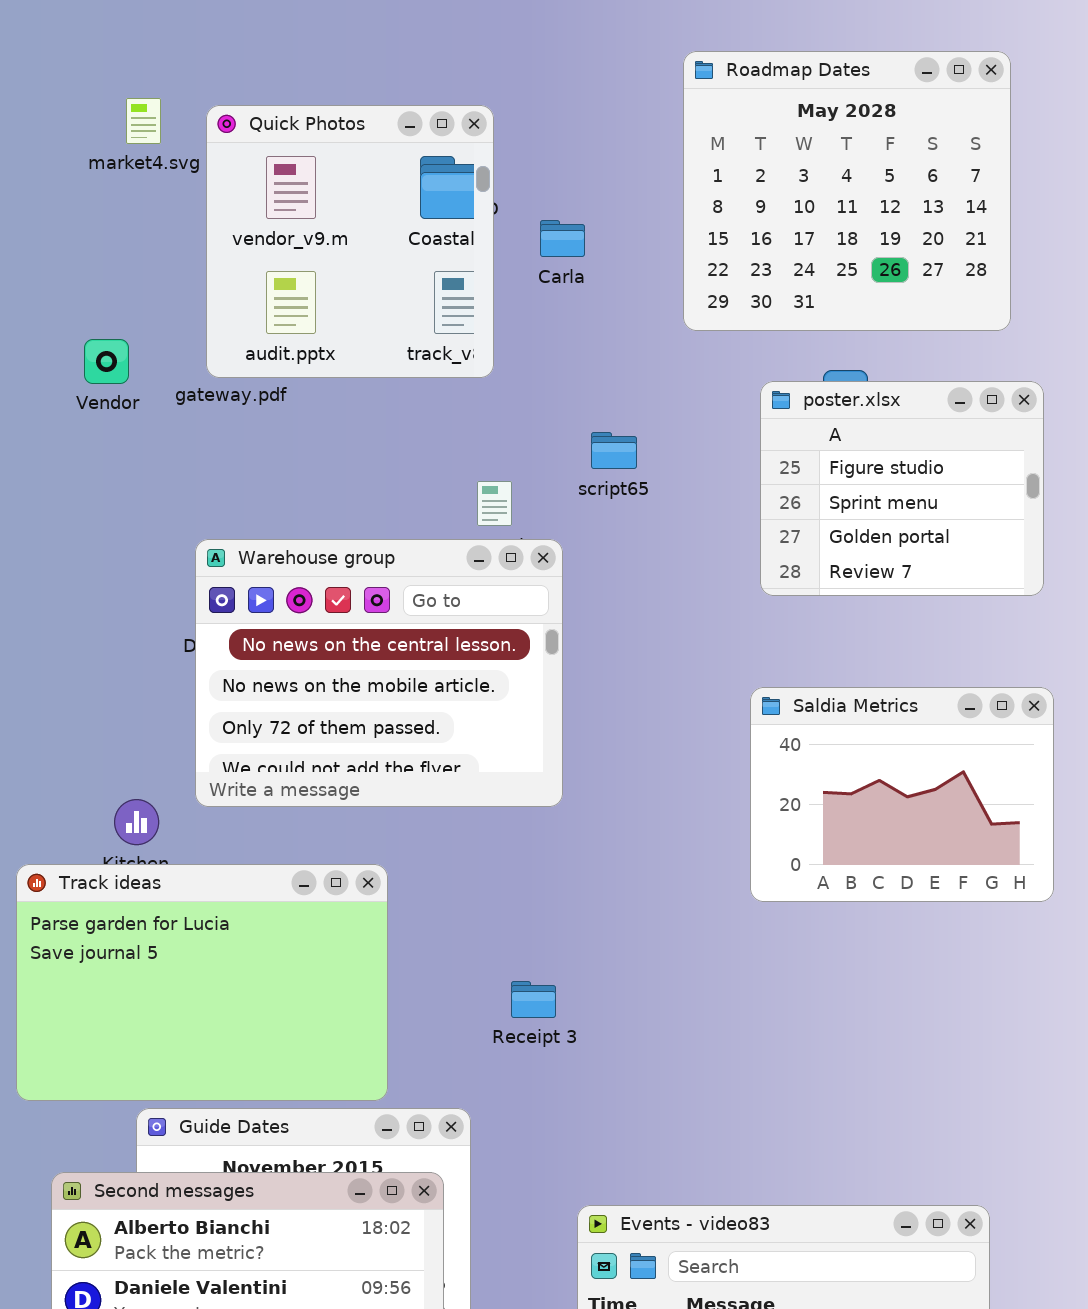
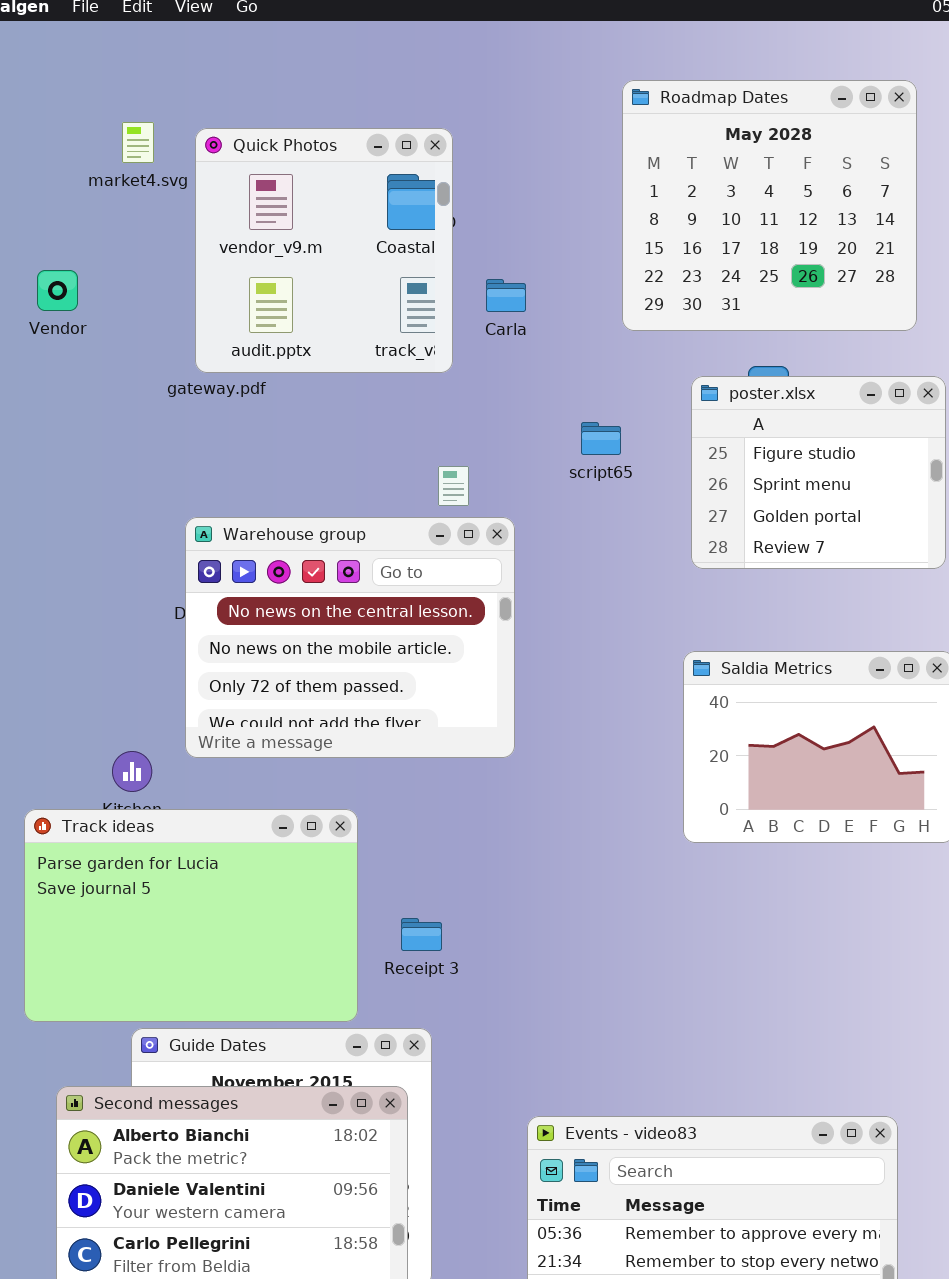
Carla: [540,220,585,257] -> [486,279,526,312], moved
Vendor: [84,339,129,384] -> [37,270,78,311], moved
script65: [591,432,637,469] -> [581,422,621,455], moved
Receipt 3: [511,981,556,1018] -> [401,918,442,951], moved

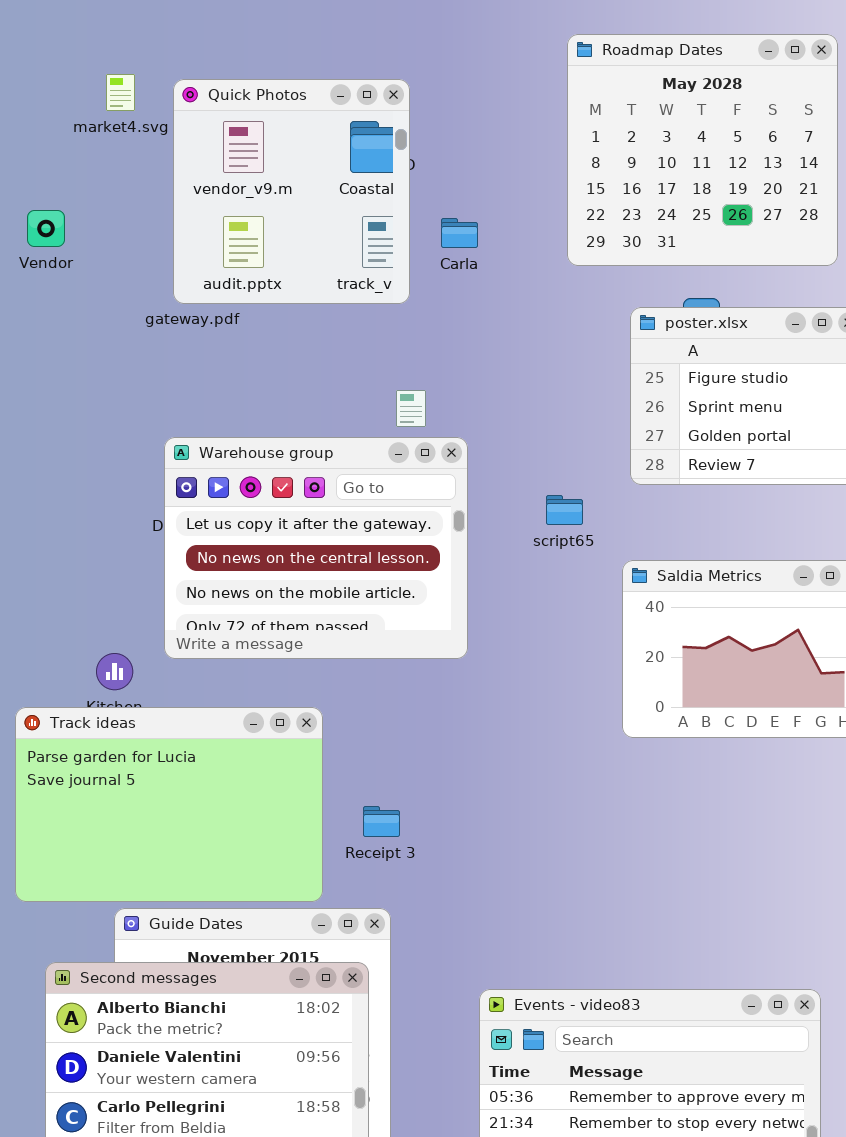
script65: [581,422,621,455] -> [546,495,583,525], moved
Warehouse group: [185,517,515,758] -> [164,437,468,659], scrolled up 1 row

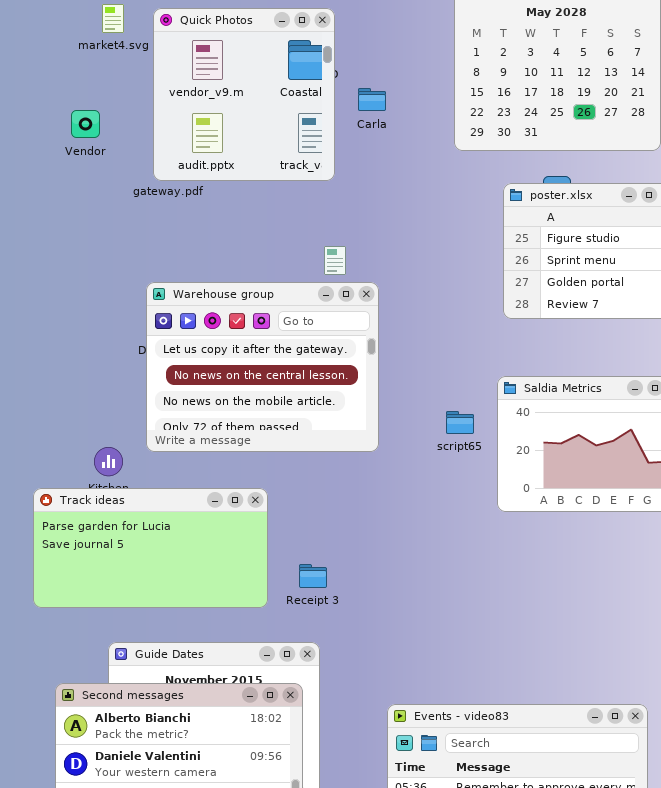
Vendor: [27,210,65,247] -> [71,110,100,138], moved
Carla: [441,218,478,248] -> [358,88,386,111], moved
script65: [546,495,583,525] -> [446,411,474,434], moved
Track ideas: [15,707,323,902] -> [33,488,268,608], resized

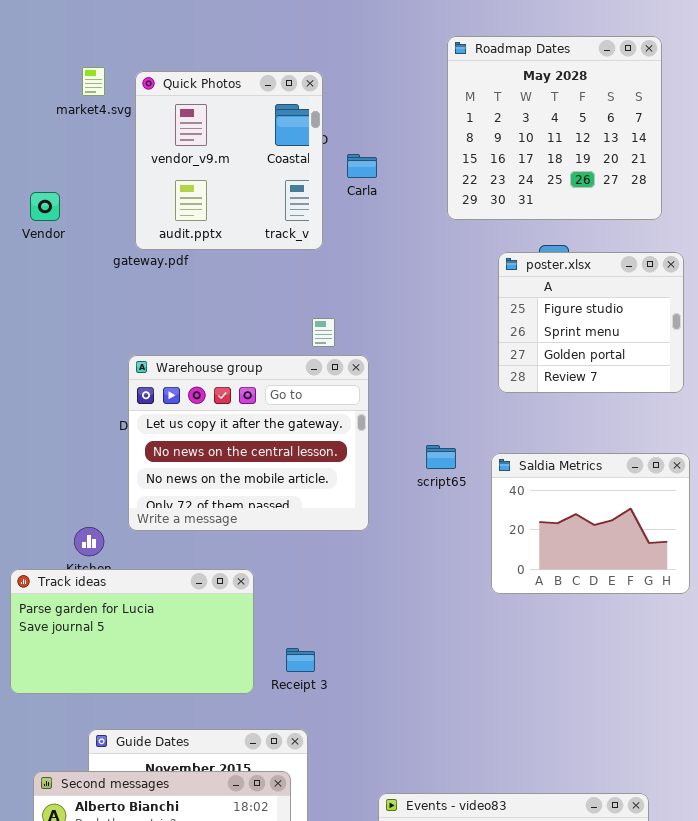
Vendor: [71,110,100,138] -> [30,192,60,221], moved
script65: [446,411,474,434] -> [426,445,456,469], moved

